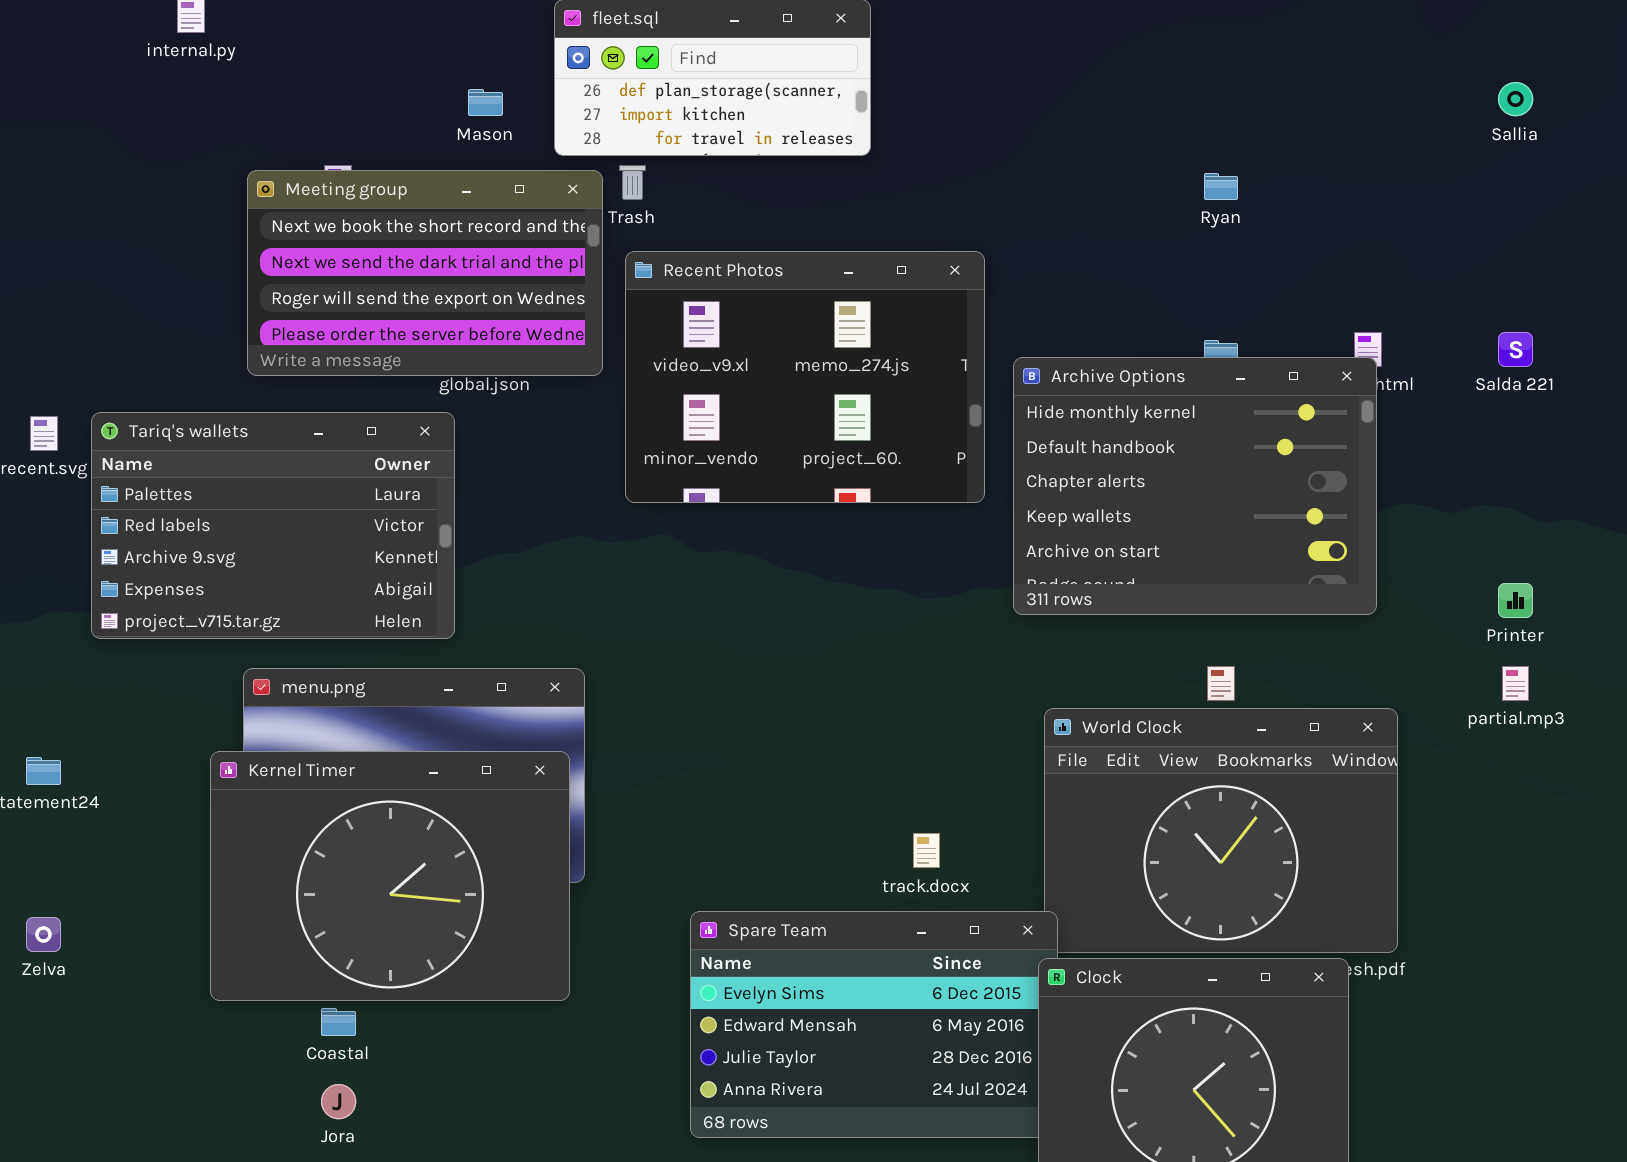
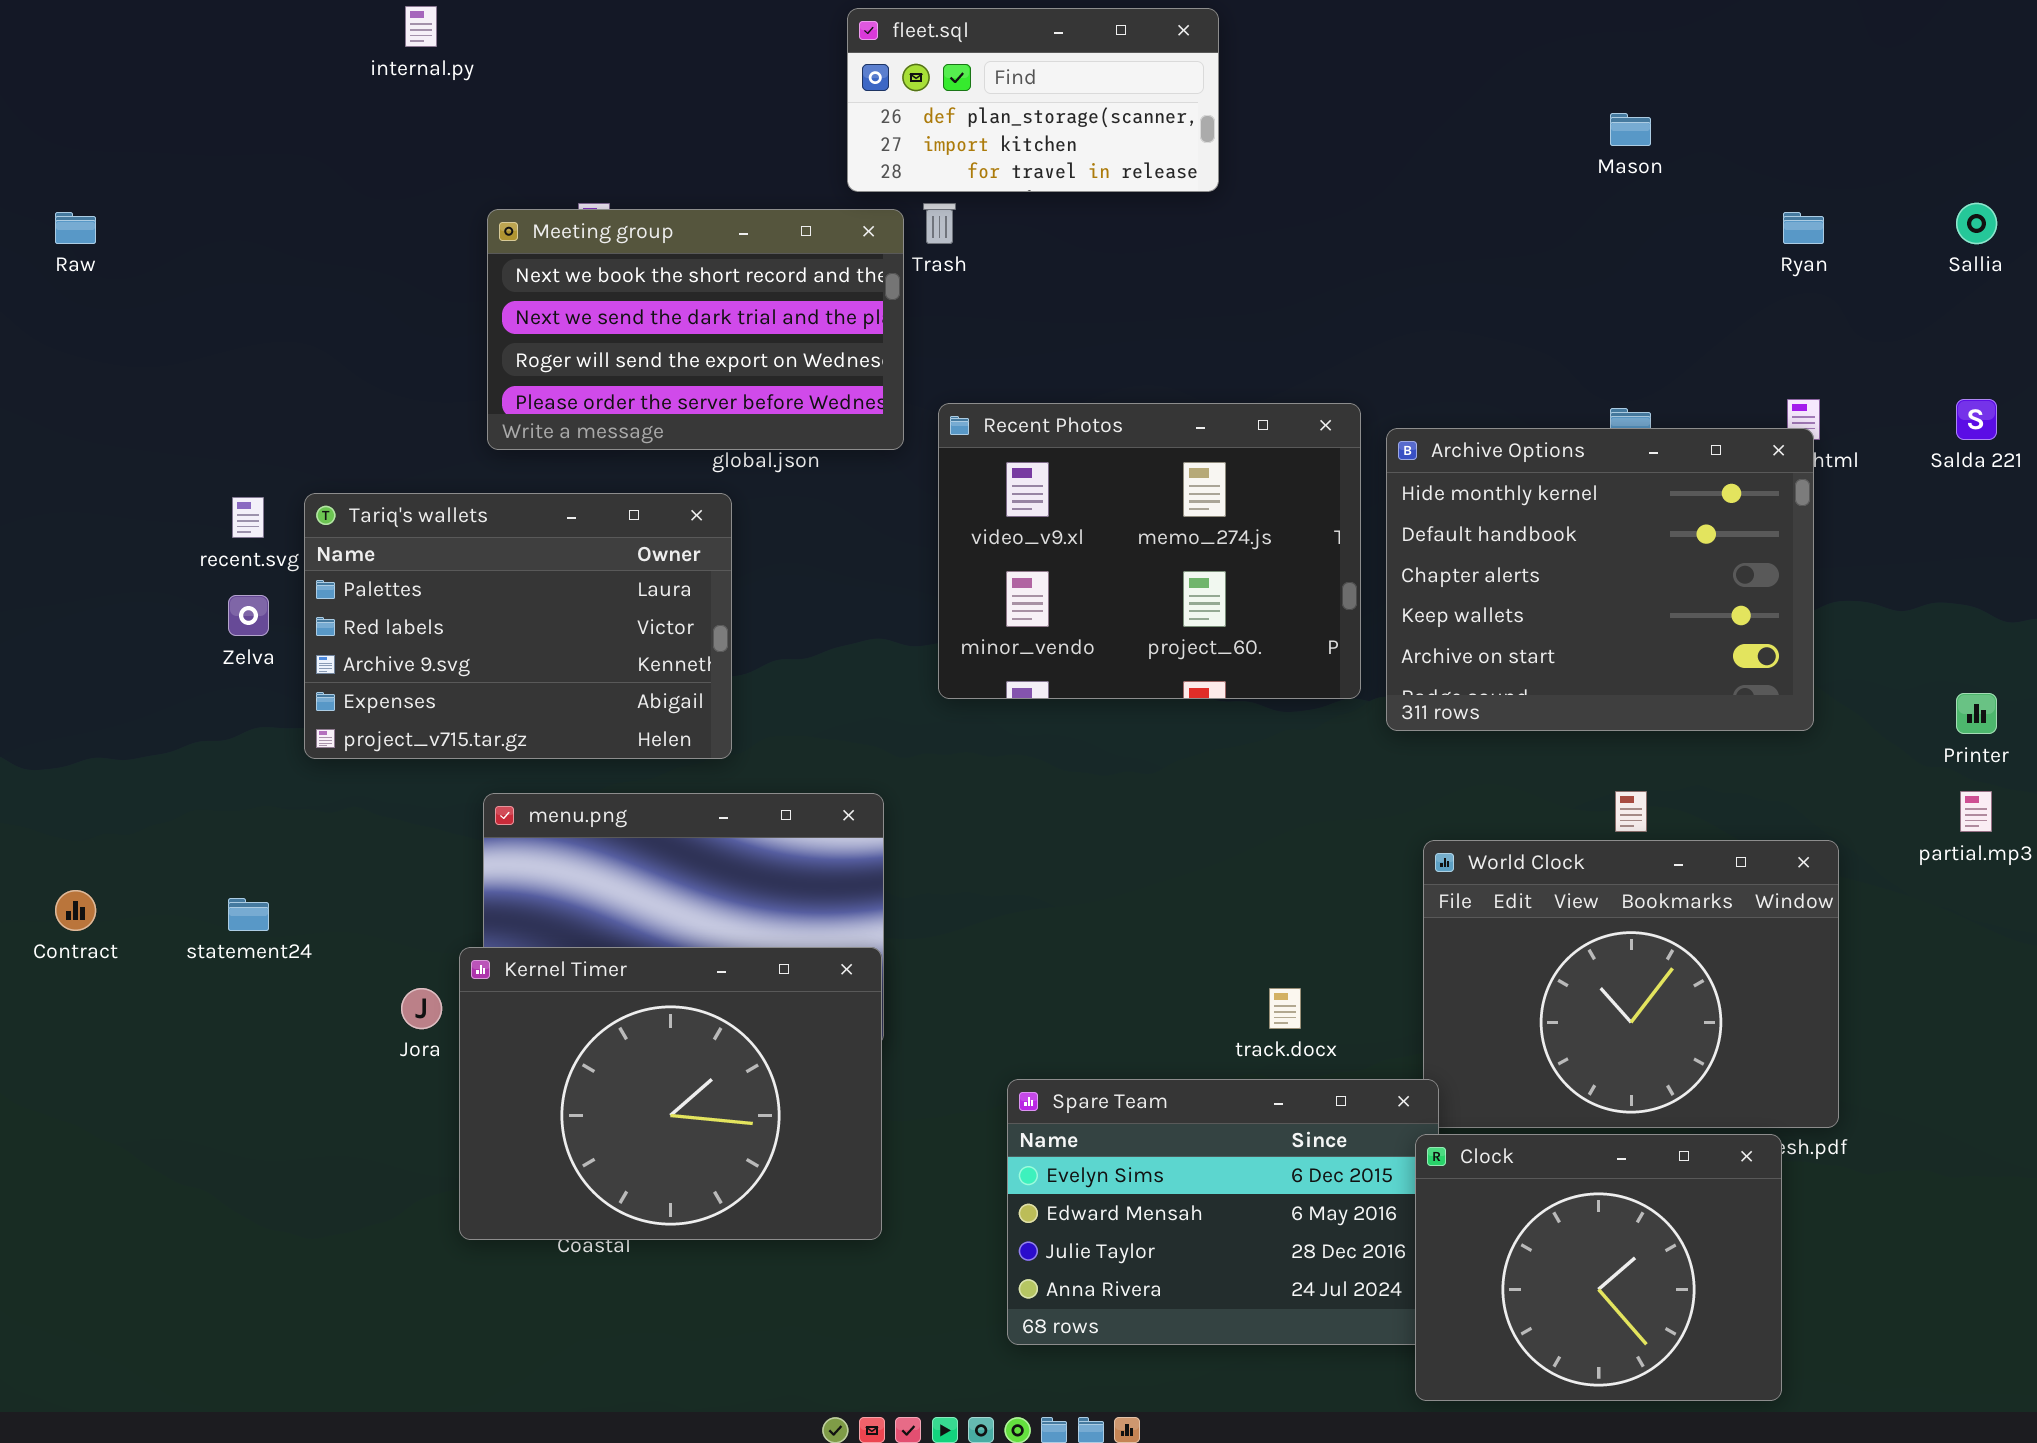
Sallia: [1498,82,1533,116] -> [1956,203,1997,244], moved
Mason: [468,89,503,116] -> [1610,113,1651,146], moved
Ryan: [1204,173,1238,200] -> [1783,212,1824,244], moved
Recent Photos: [625,251,985,503] -> [938,403,1361,699], moved
Kernel Timer: [210,751,570,1001] -> [459,947,882,1240], moved
Zelva: [26,917,61,952] -> [228,595,269,636], moved
Jora: [321,1084,356,1119] -> [401,988,442,1029], moved

